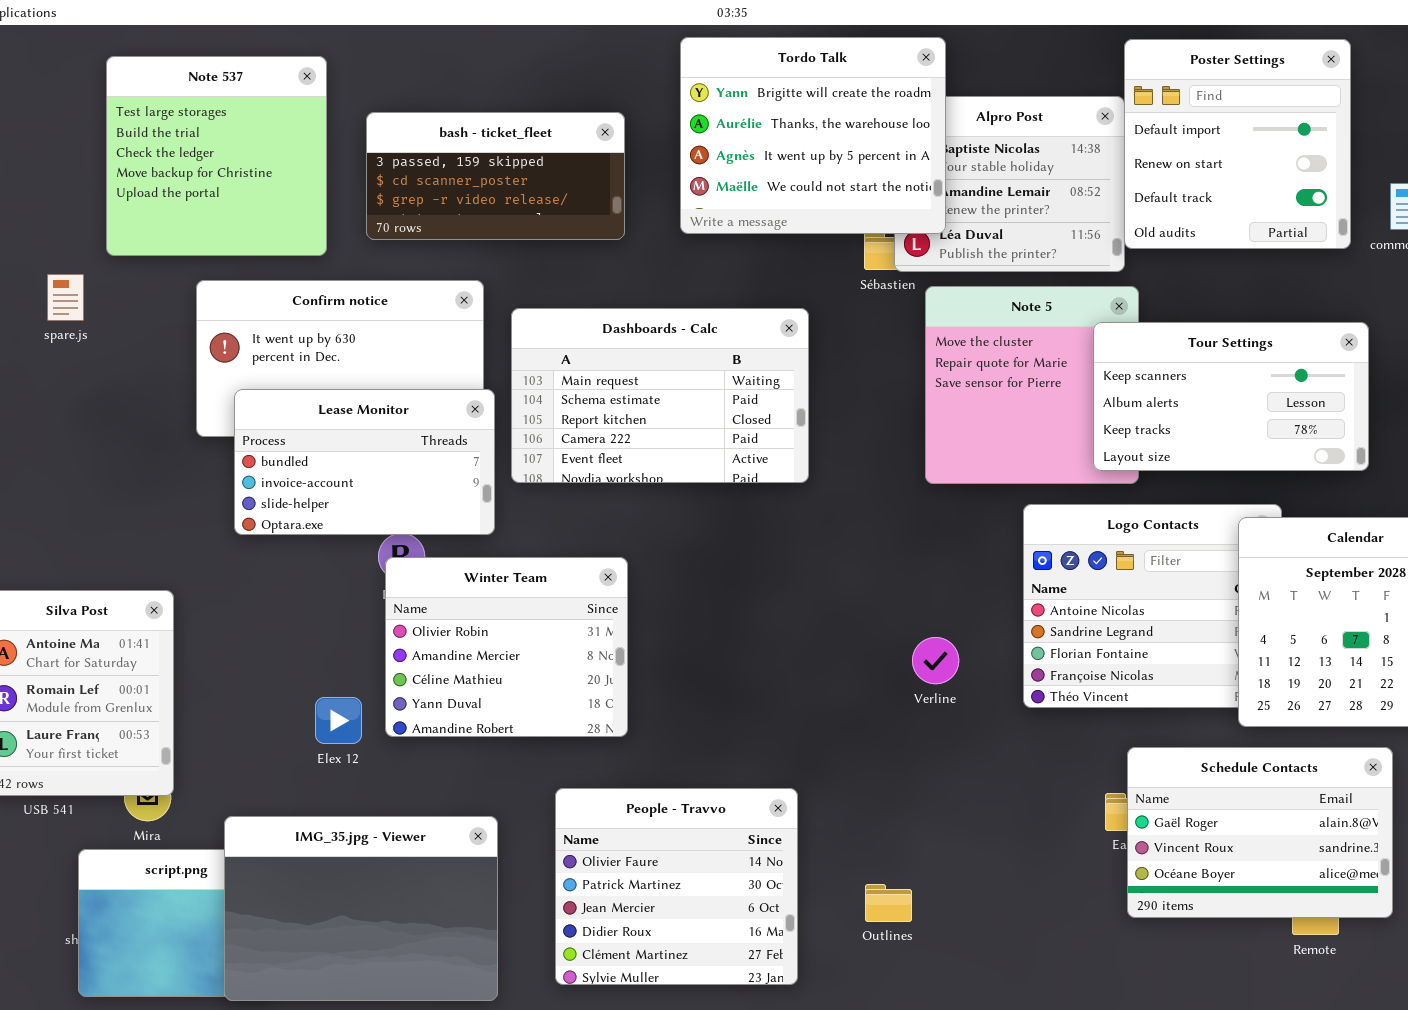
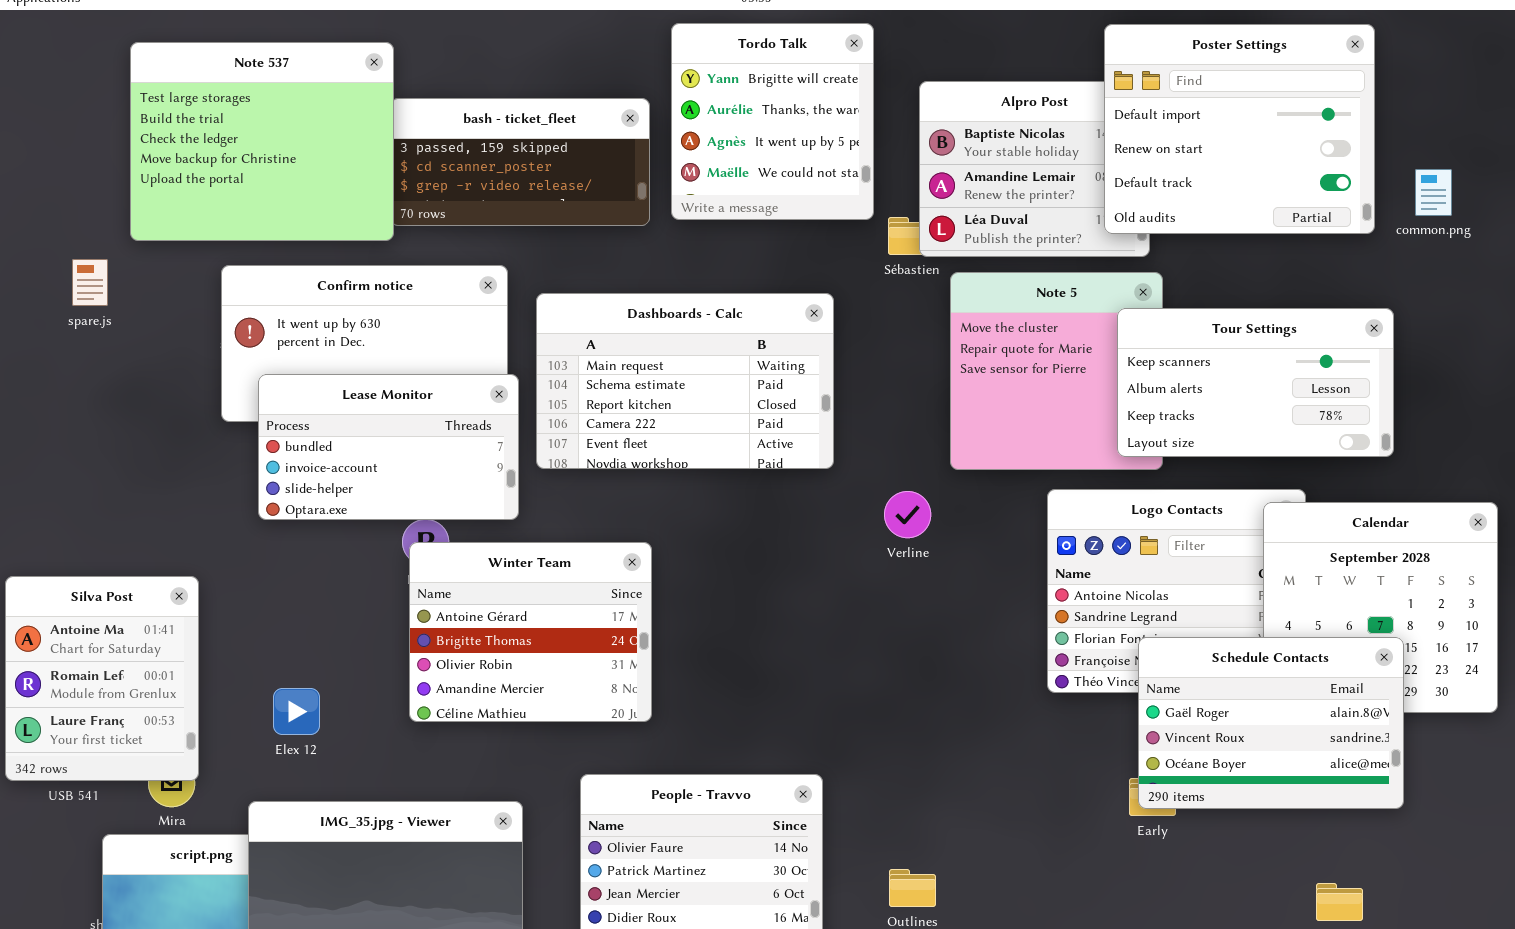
Tordo Talk: [680,37,946,234] -> [671,23,874,220], moved, resized
Poster Settings: [1124,39,1351,249] -> [1104,24,1375,234], resized
Note 537: [106,56,327,256] -> [130,42,394,241], resized
Winter Team: [385,557,628,737] -> [409,542,652,722], scrolled up 2 rows
Verline: [912,637,959,684] -> [884,491,931,538], moved
Elex 12: [315,697,362,744] -> [273,688,320,735], moved
Schedule Contacts: [1127,747,1393,918] -> [1138,637,1404,809], moved

